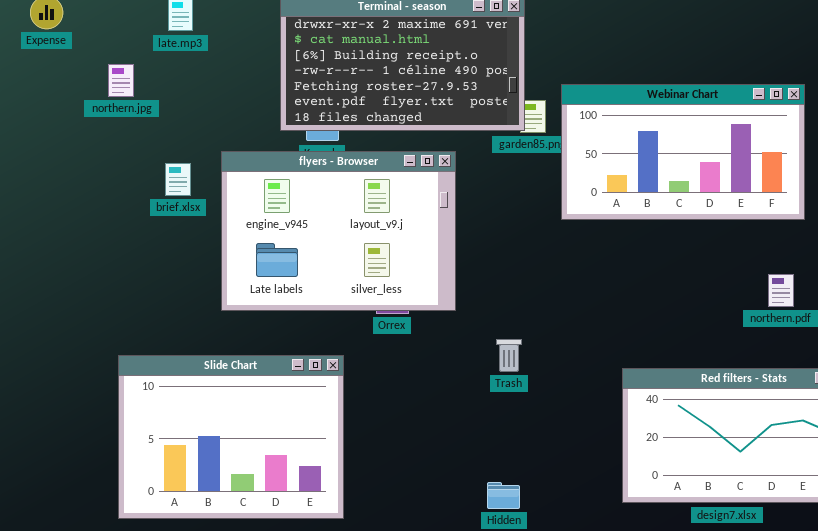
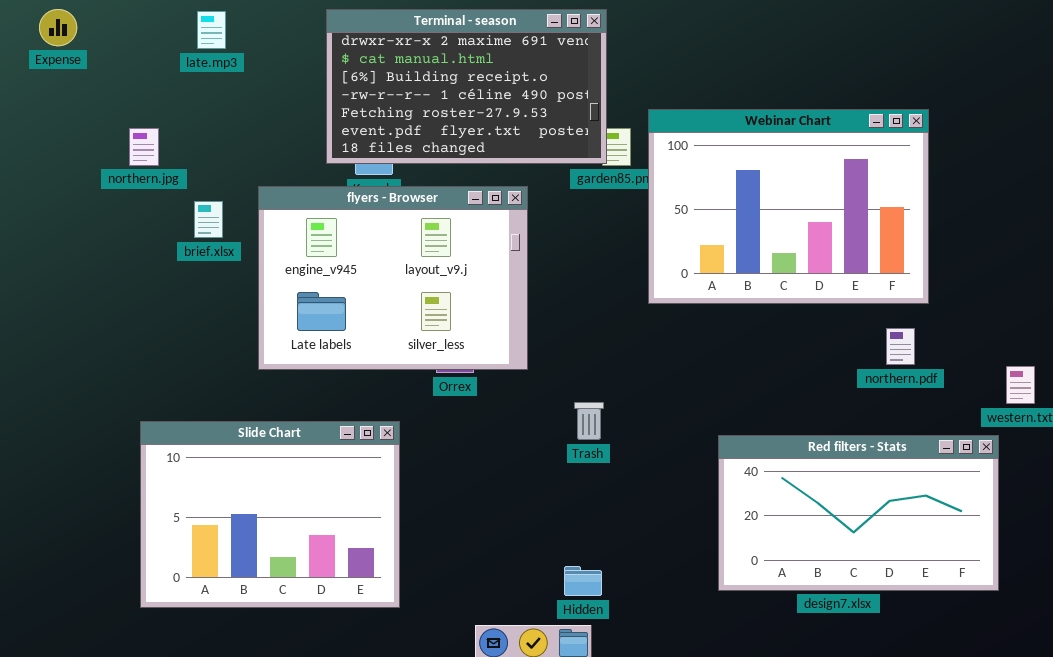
northern.jpg: [108,64,134,97] -> [129,128,159,166], moved
Webinar Chart: [561,84,805,220] -> [648,109,929,304], resized

